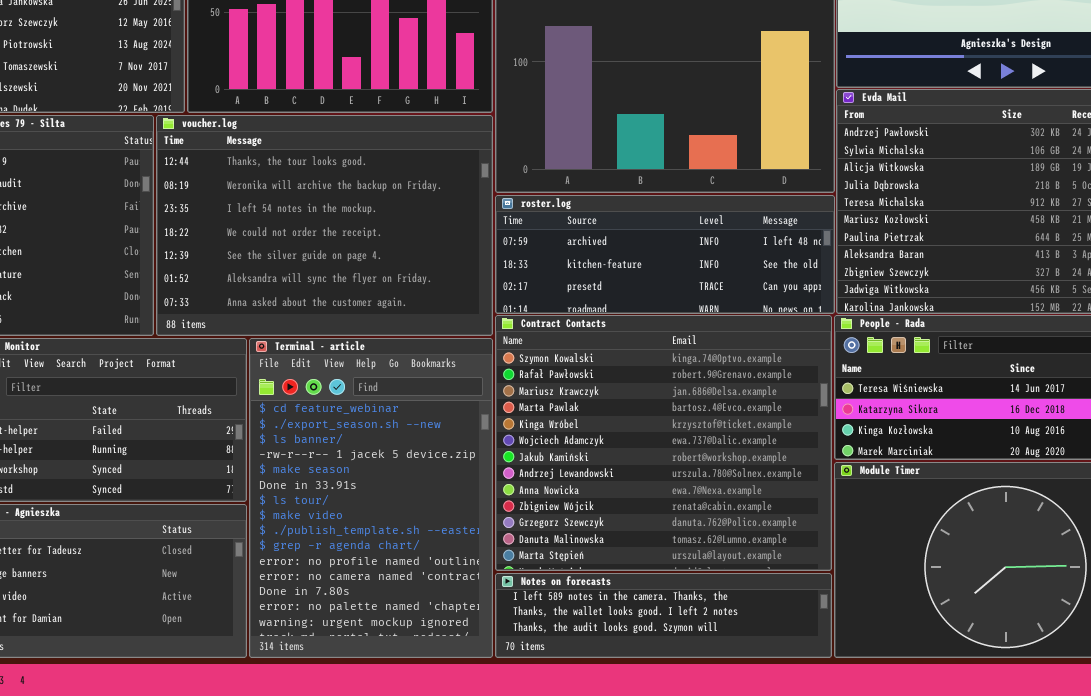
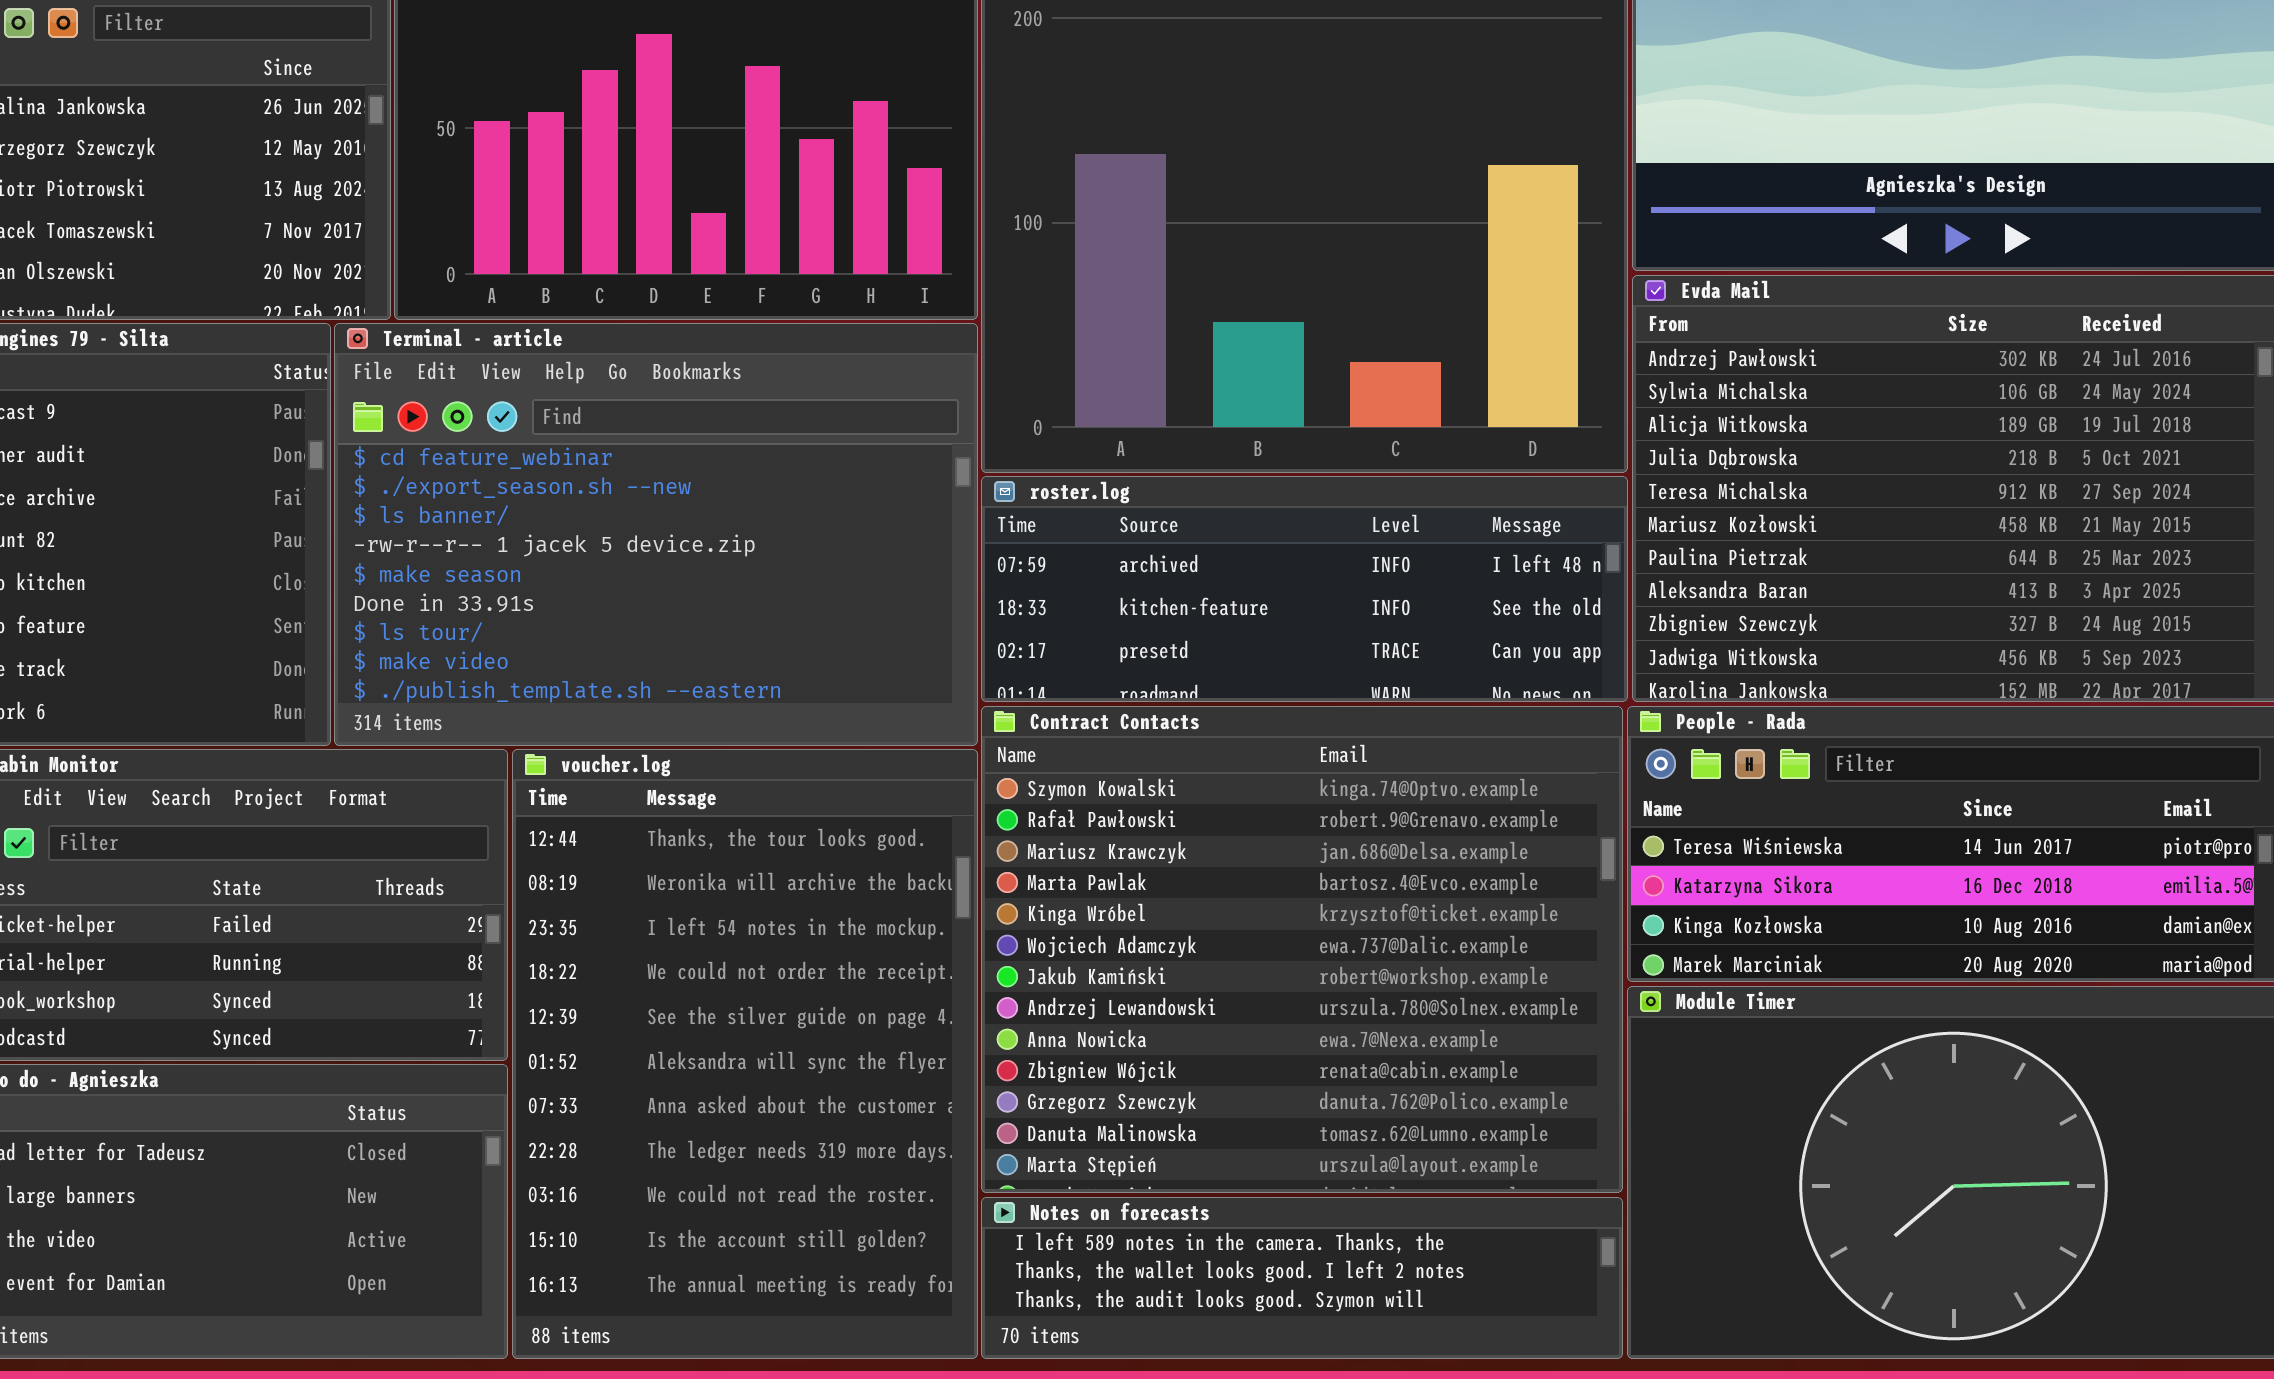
voucher.log: [156,115,493,336] -> [512,749,978,1359], moved, resized
Terminal - article: [249,338,493,658] -> [334,323,978,746], moved, resized

